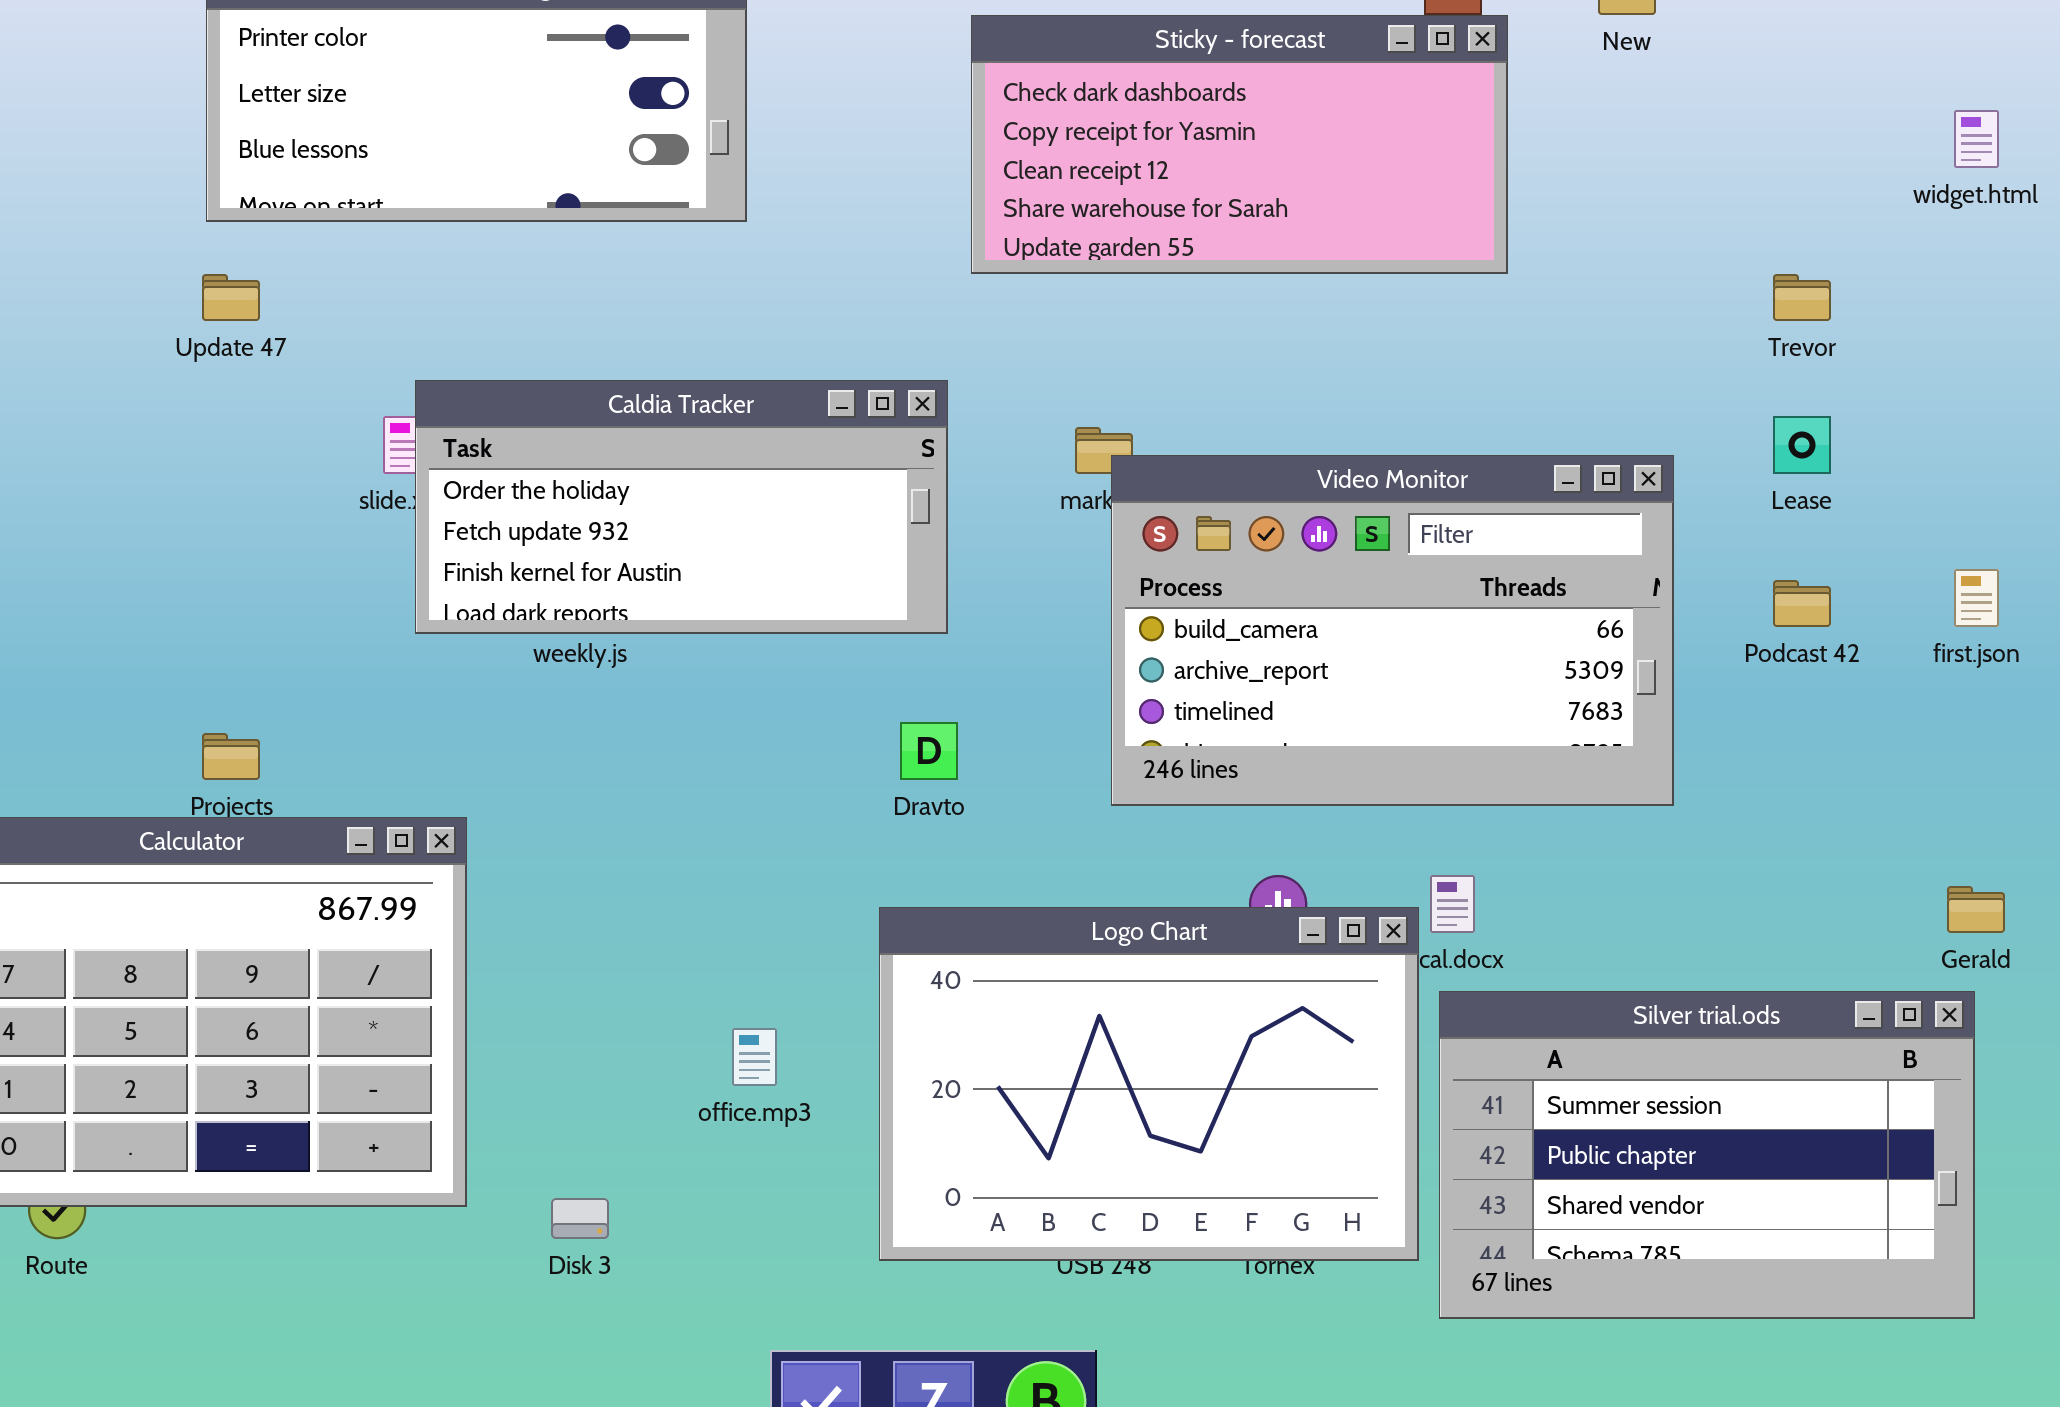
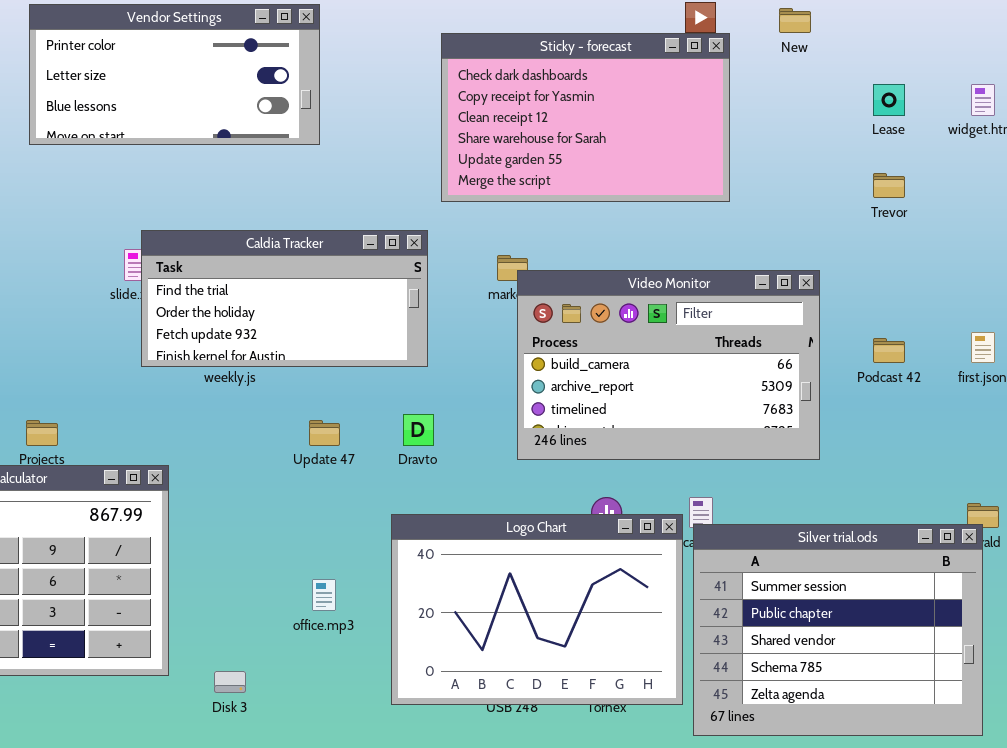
Sticky - forecast: [971,15,1508,274] -> [441,33,730,202], resized
Update 47: [202,274,260,321] -> [309,420,340,446], moved
Caldia Tracker: [415,380,948,634] -> [141,230,428,367], scrolled up 1 row
Lease: [1773,416,1831,474] -> [873,84,905,116], moved
Silver trial.ods: [1439,991,1975,1319] -> [693,524,983,736], resized

